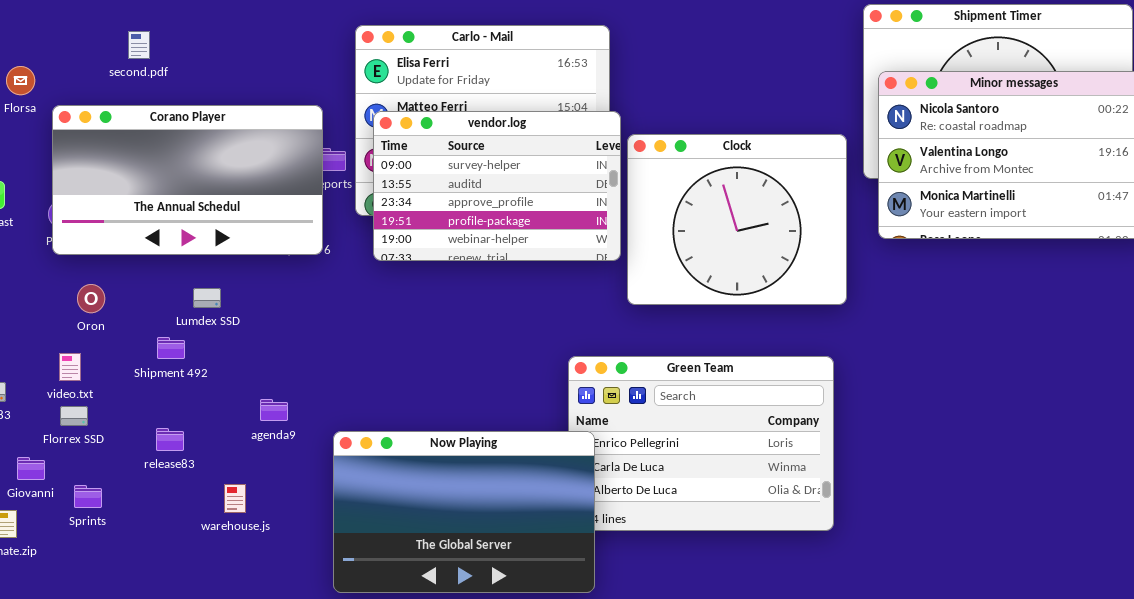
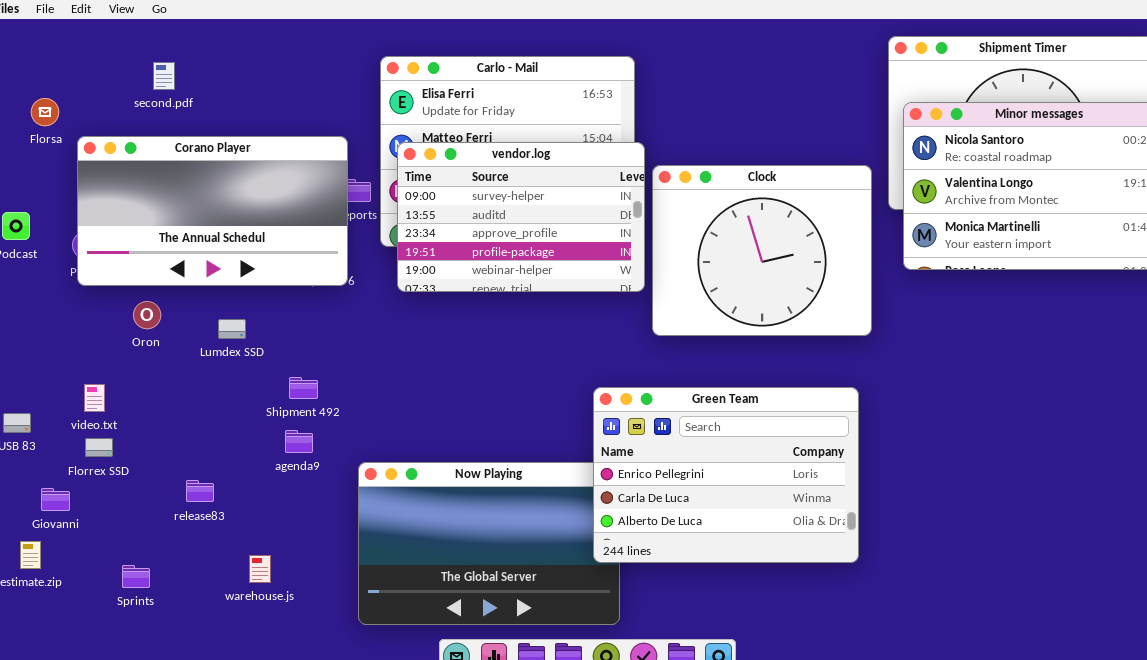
Oron: [77,284,105,313] -> [133,301,161,329], moved
Shipment 492: [157,337,185,359] -> [289,377,318,399], moved
Green Team: [568,356,834,531] -> [593,387,859,563], raised
release83: [156,428,184,451] -> [186,480,214,502], moved
warehouse.js: [224,484,246,513] -> [249,555,271,583], moved
Sprints: [74,485,102,508] -> [122,565,150,588], moved

